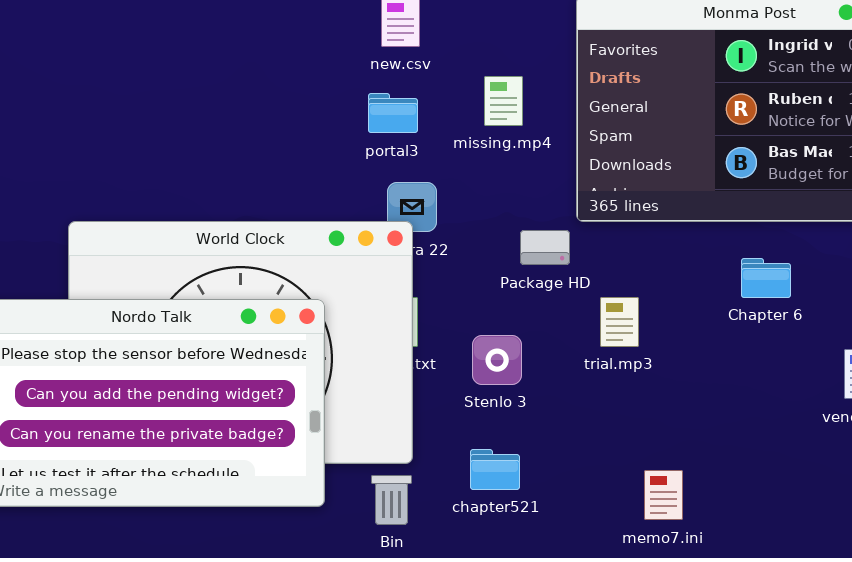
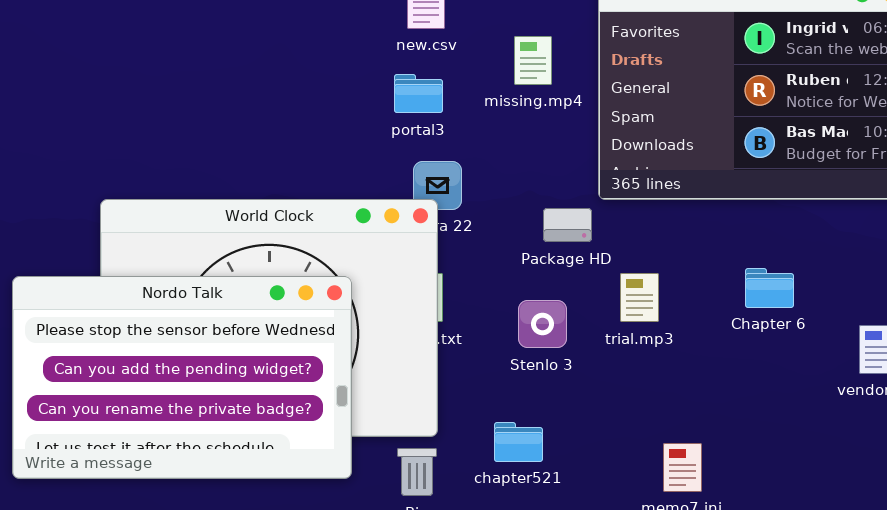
missing.mp4: [484,76,523,126] -> [514,36,552,85], moved
Chapter 6: [741,258,791,298] -> [745,268,794,308], moved
Stenlo 3: [472,335,522,385] -> [518,300,567,348], moved

